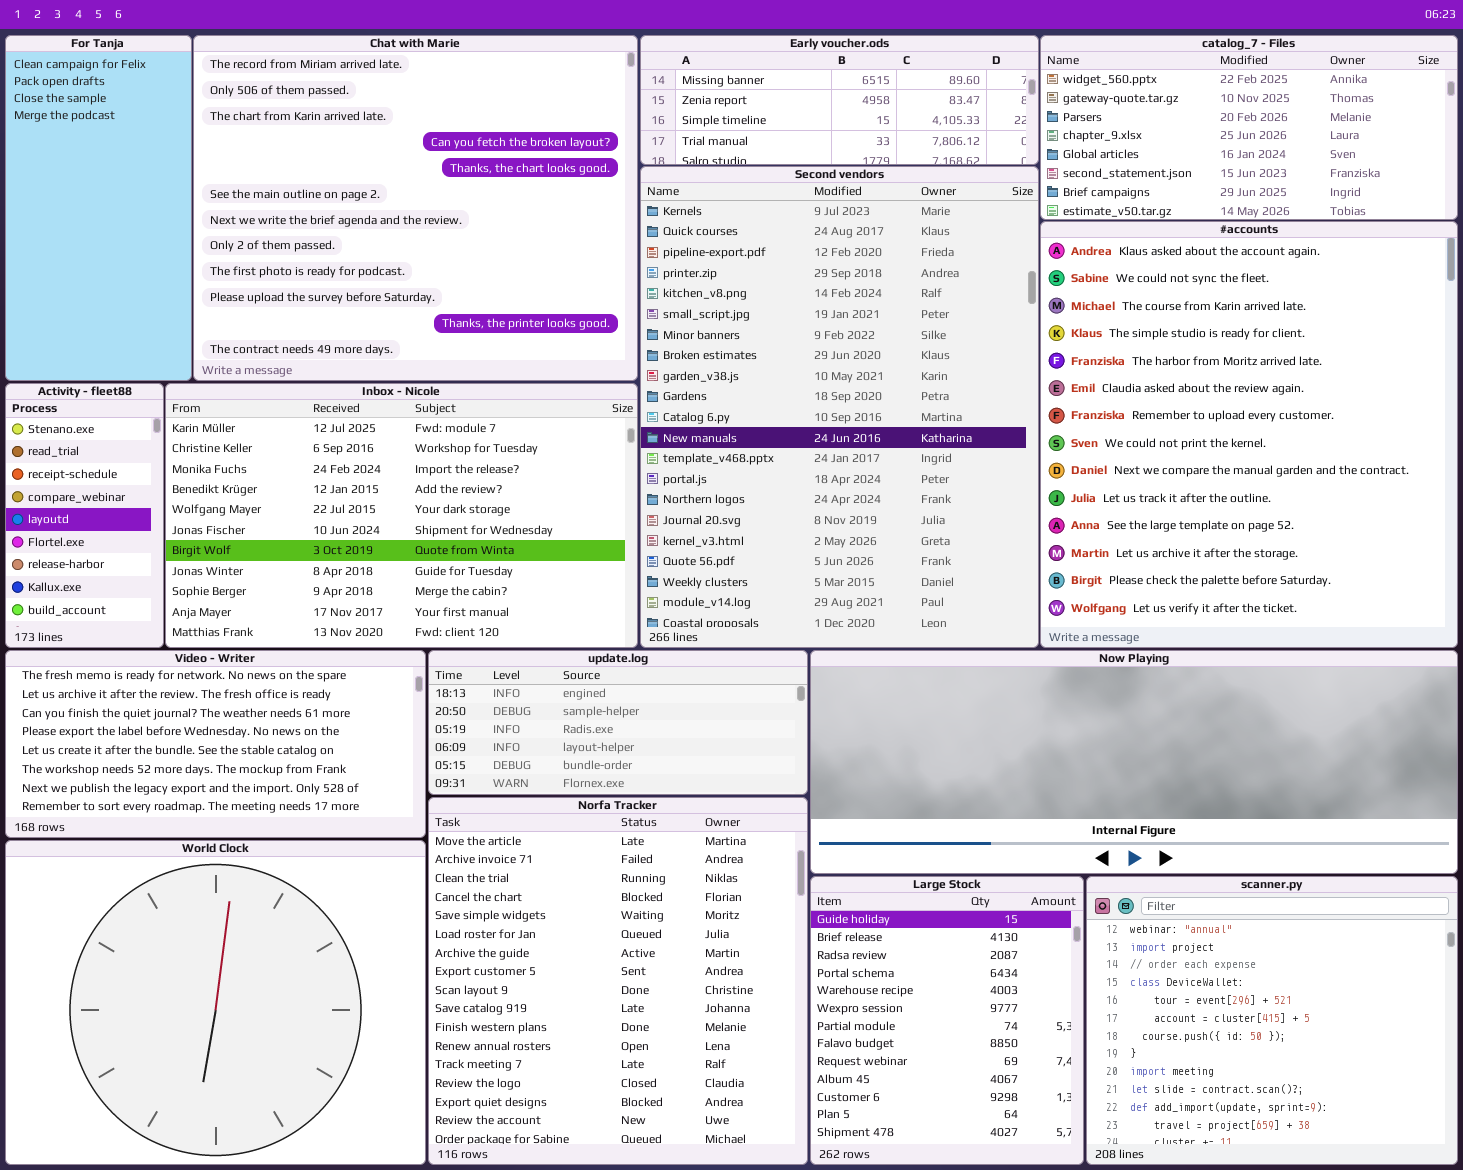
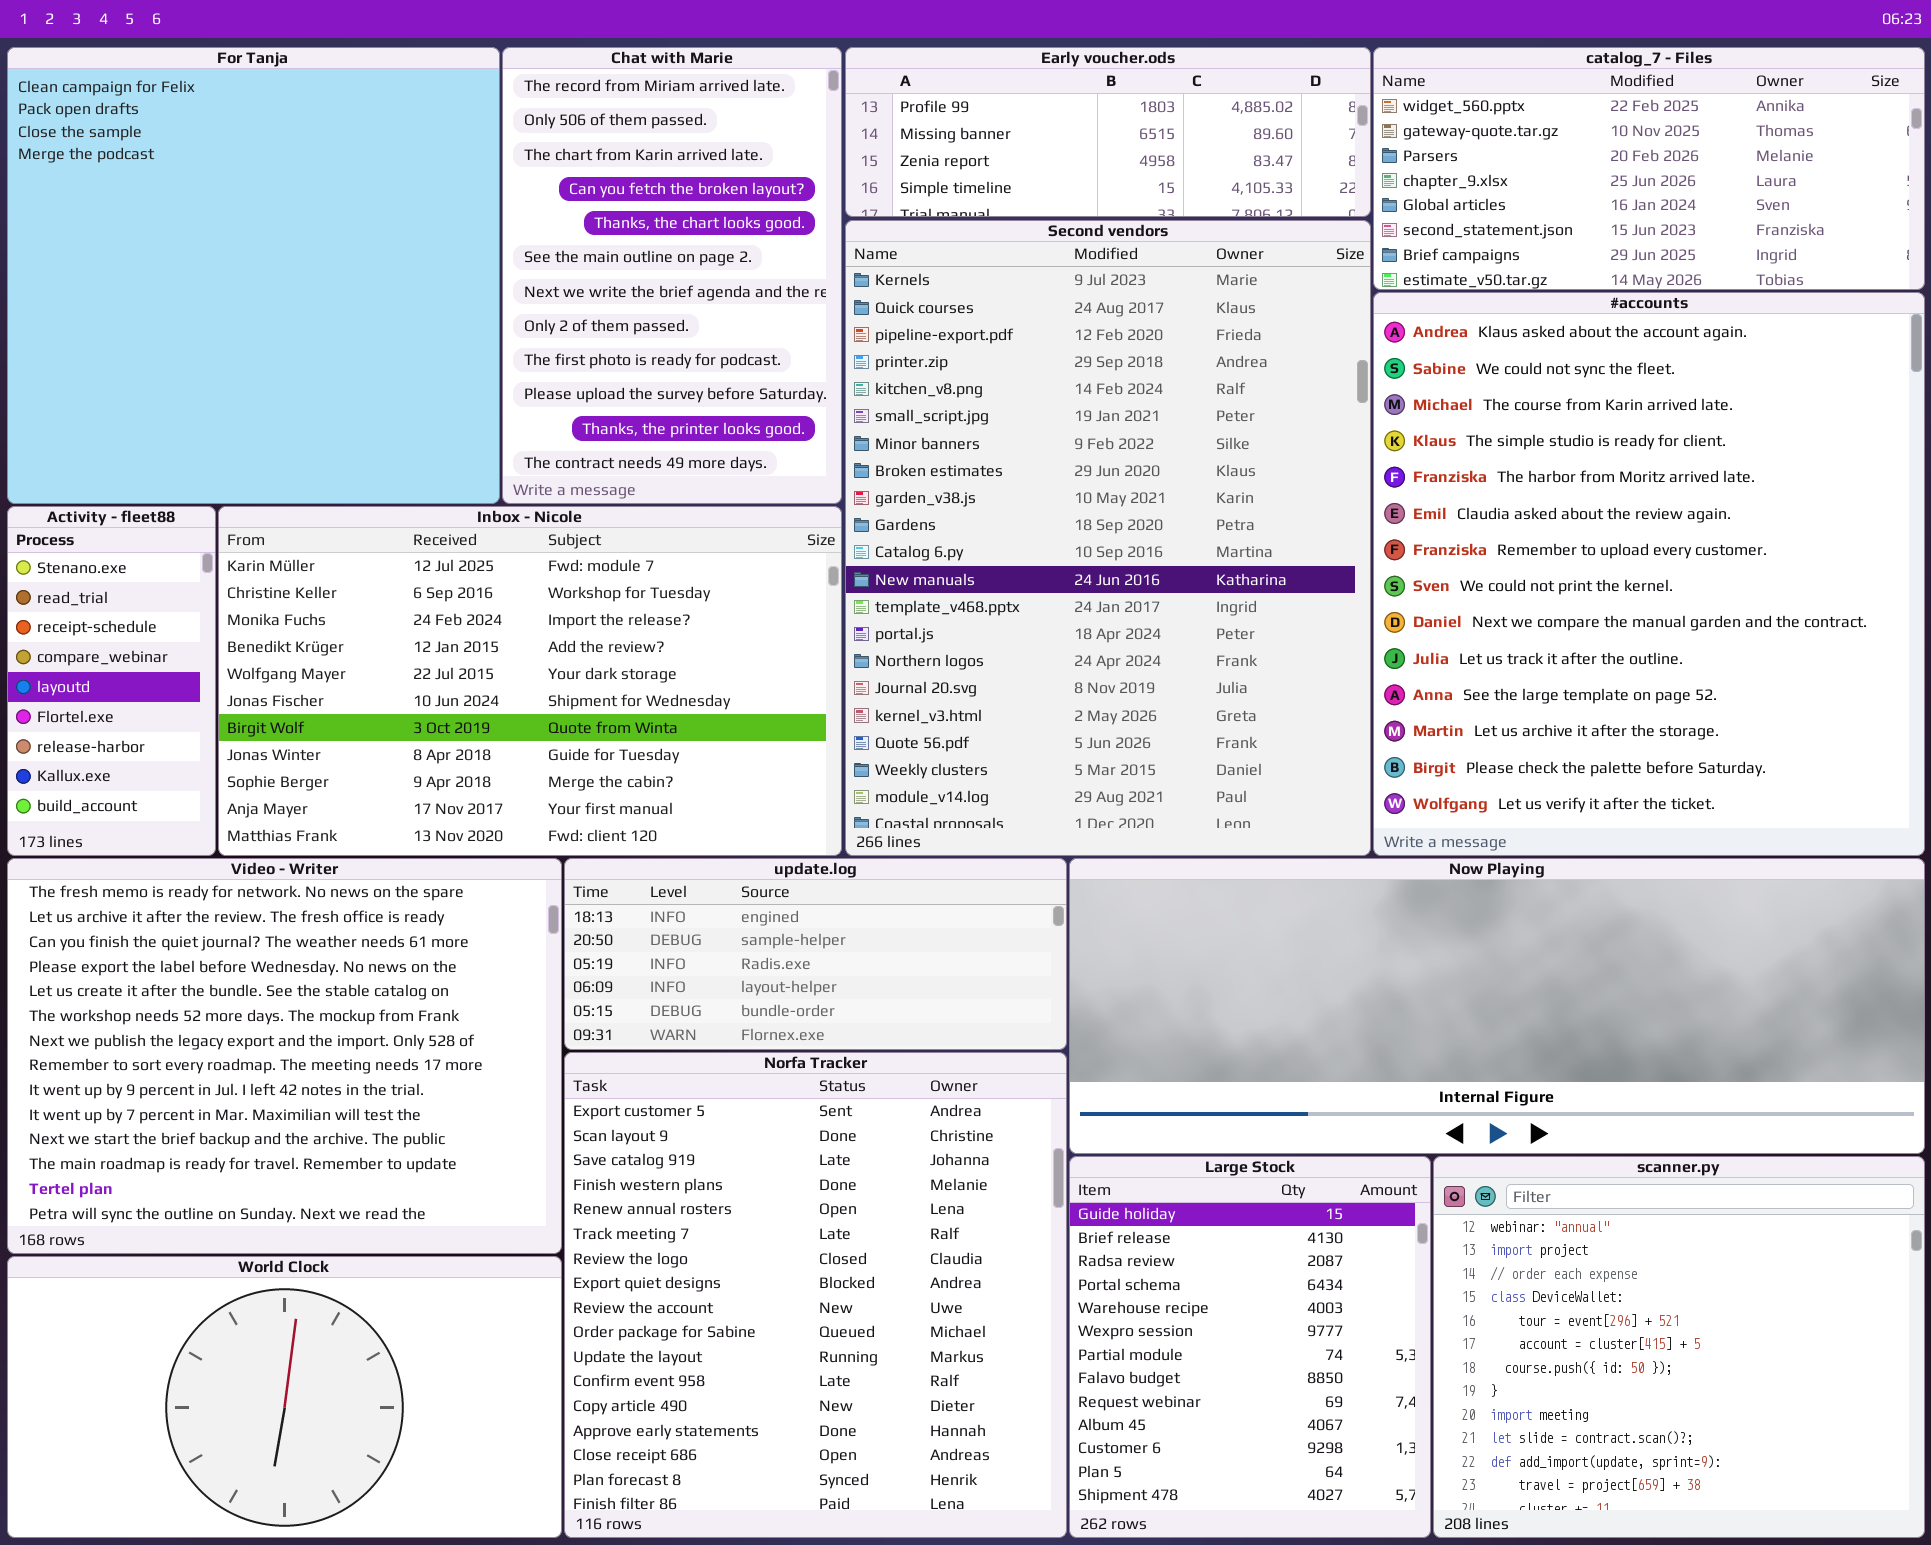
For Tanja: [5,35,192,381] -> [7,47,500,504], resized
Chat with Marie: [193,35,638,381] -> [502,47,842,504], resized
Early voucher.ods: [640,35,1039,165] -> [845,47,1371,217], scrolled up 1 row
Video - Writer: [5,650,426,838] -> [7,858,562,1254], resized
Norfa Tracker: [428,797,808,1165] -> [564,1052,1067,1538], scrolled down 7 rows
World Clock: [5,840,426,1165] -> [7,1256,562,1538], resized

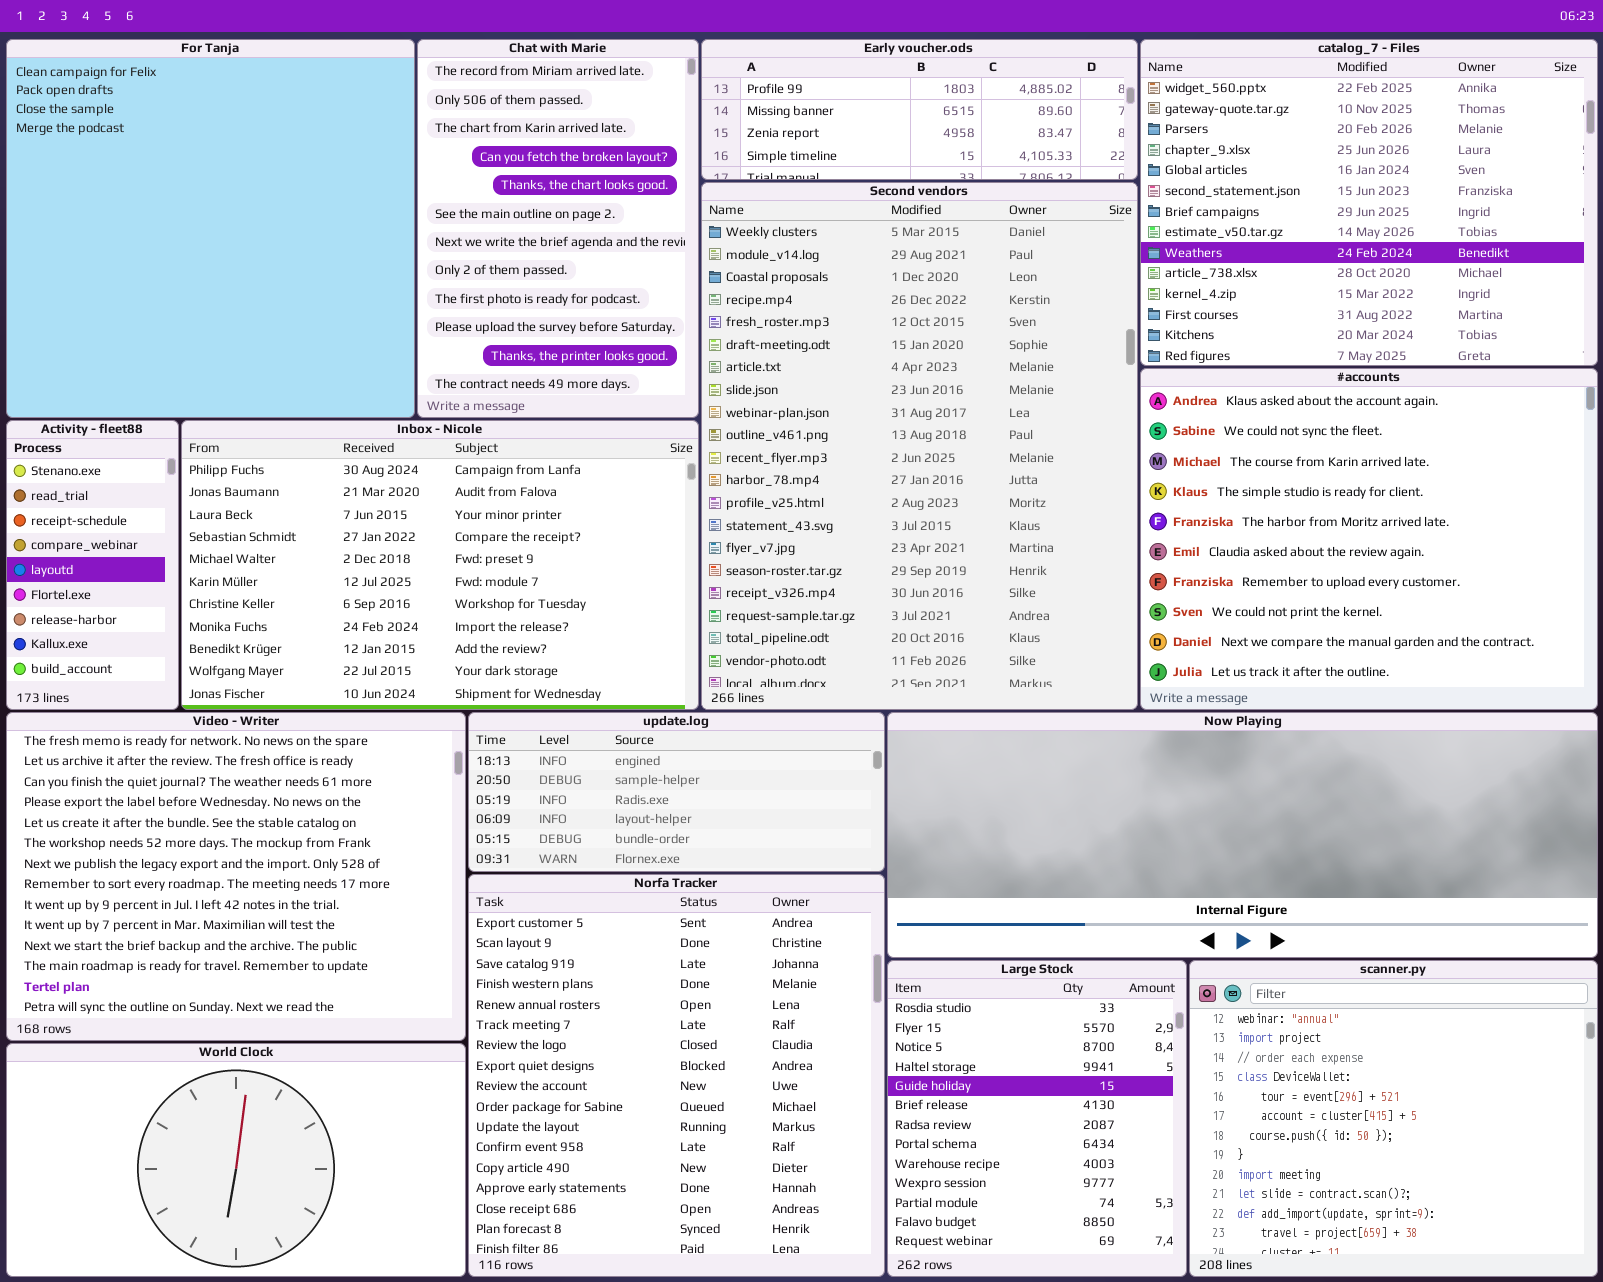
catalog_7 - Files: [1373,47,1925,290] -> [1140,39,1598,366], resized
Second vendors: [845,220,1371,856] -> [701,182,1138,710], scrolled down 18 rows
#accounts: [1373,292,1925,856] -> [1140,368,1598,710], resized
Inbox - Nicole: [218,506,842,856] -> [181,420,699,710], scrolled up 5 rows
Large Stock: [1069,1156,1431,1538] -> [887,960,1187,1277], scrolled up 4 rows

